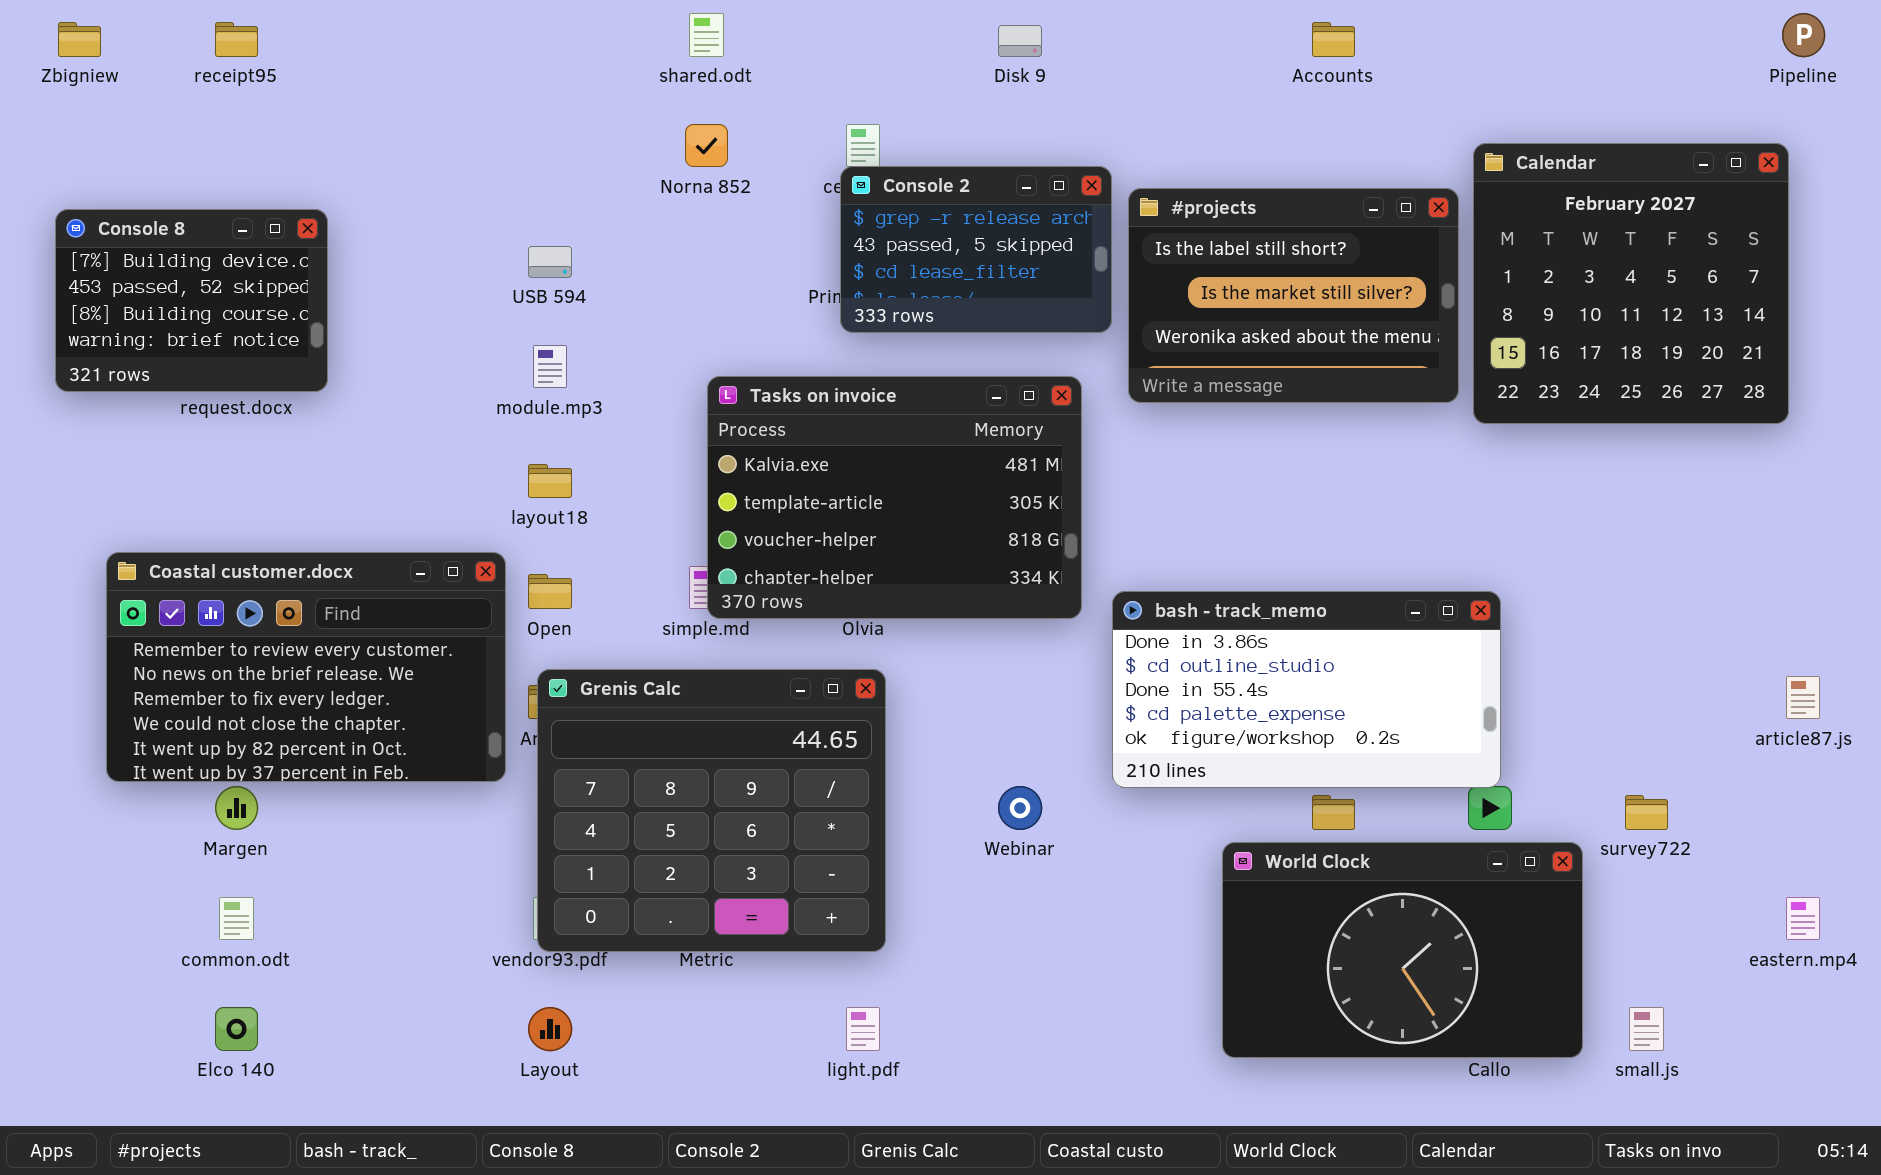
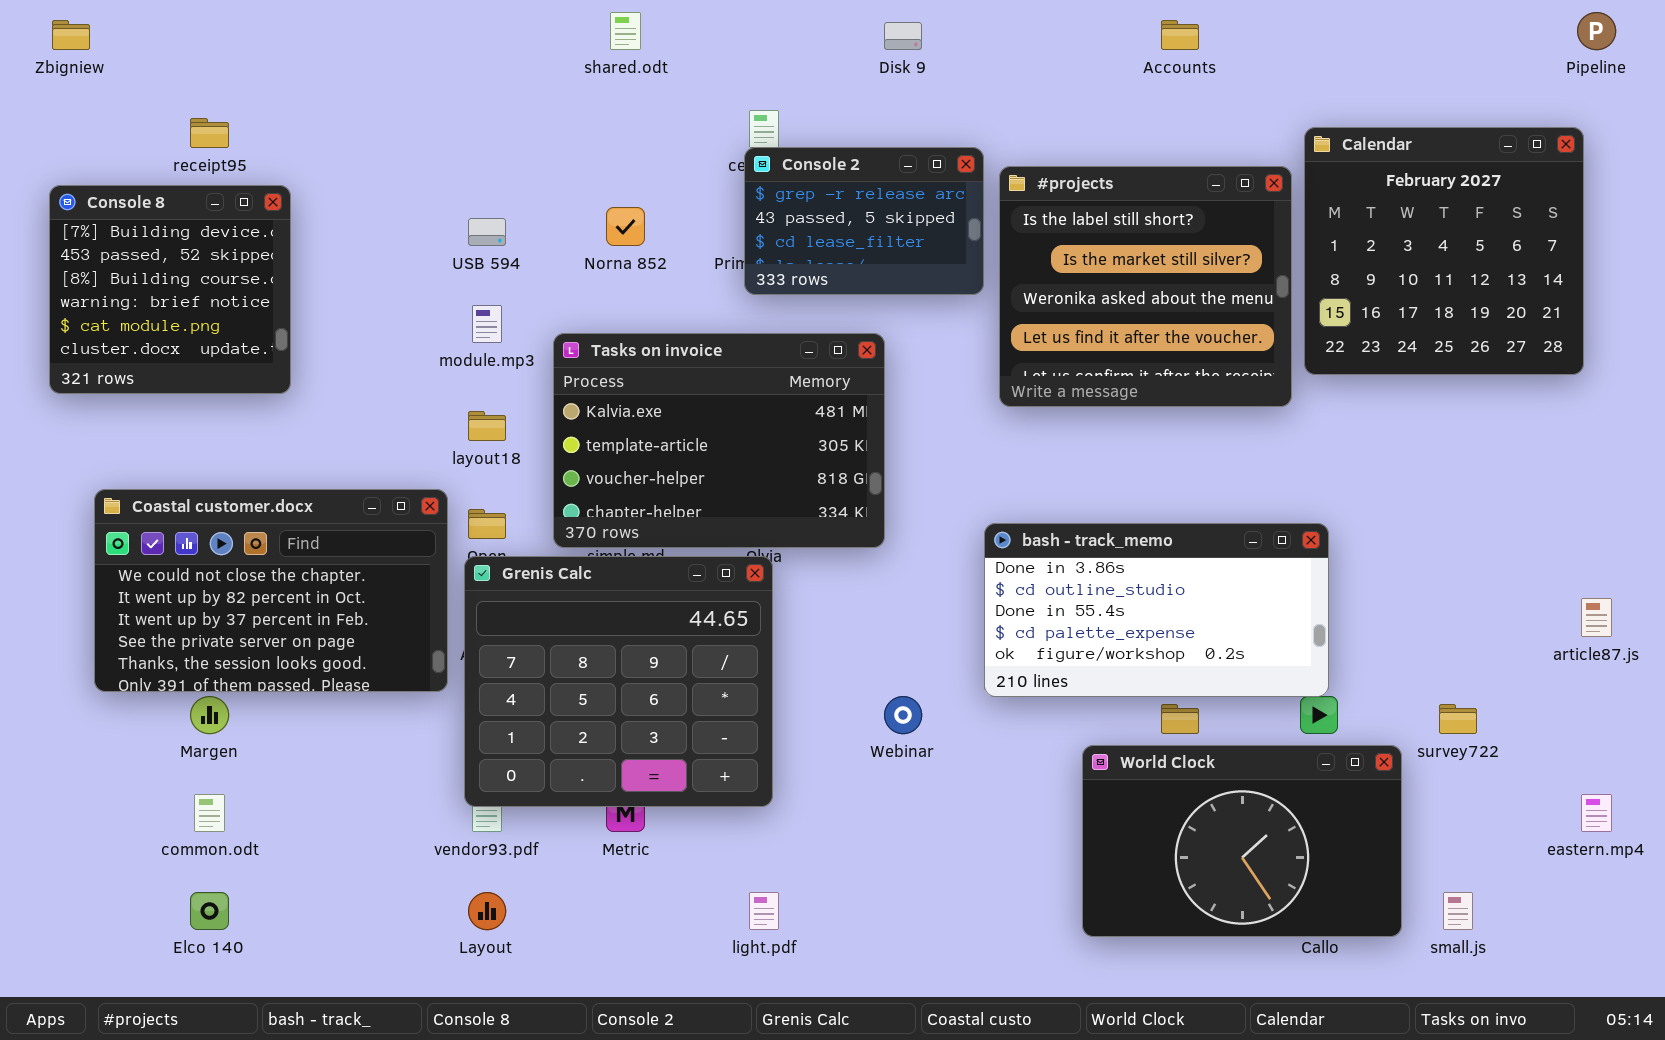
receipt95: [215,22,258,57] -> [190,118,229,148], moved
Norna 852: [685,124,728,167] -> [606,207,645,246], moved
#projects: [1128,188,1459,403] -> [999,166,1292,407], resized
Console 8: [55,209,328,392] -> [49,185,291,394], resized
Tasks on invoice: [707,376,1082,619] -> [553,333,885,548], moved
Coastal customer.docx: [106,552,506,782] -> [94,489,448,692], scrolled down 3 rows
Grenis Calc: [537,669,886,952] -> [464,556,773,807], moved

